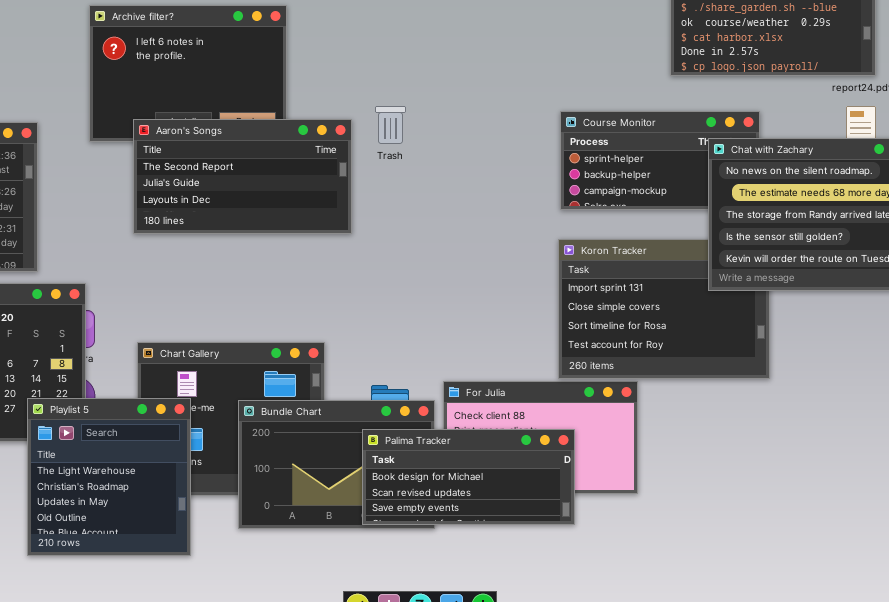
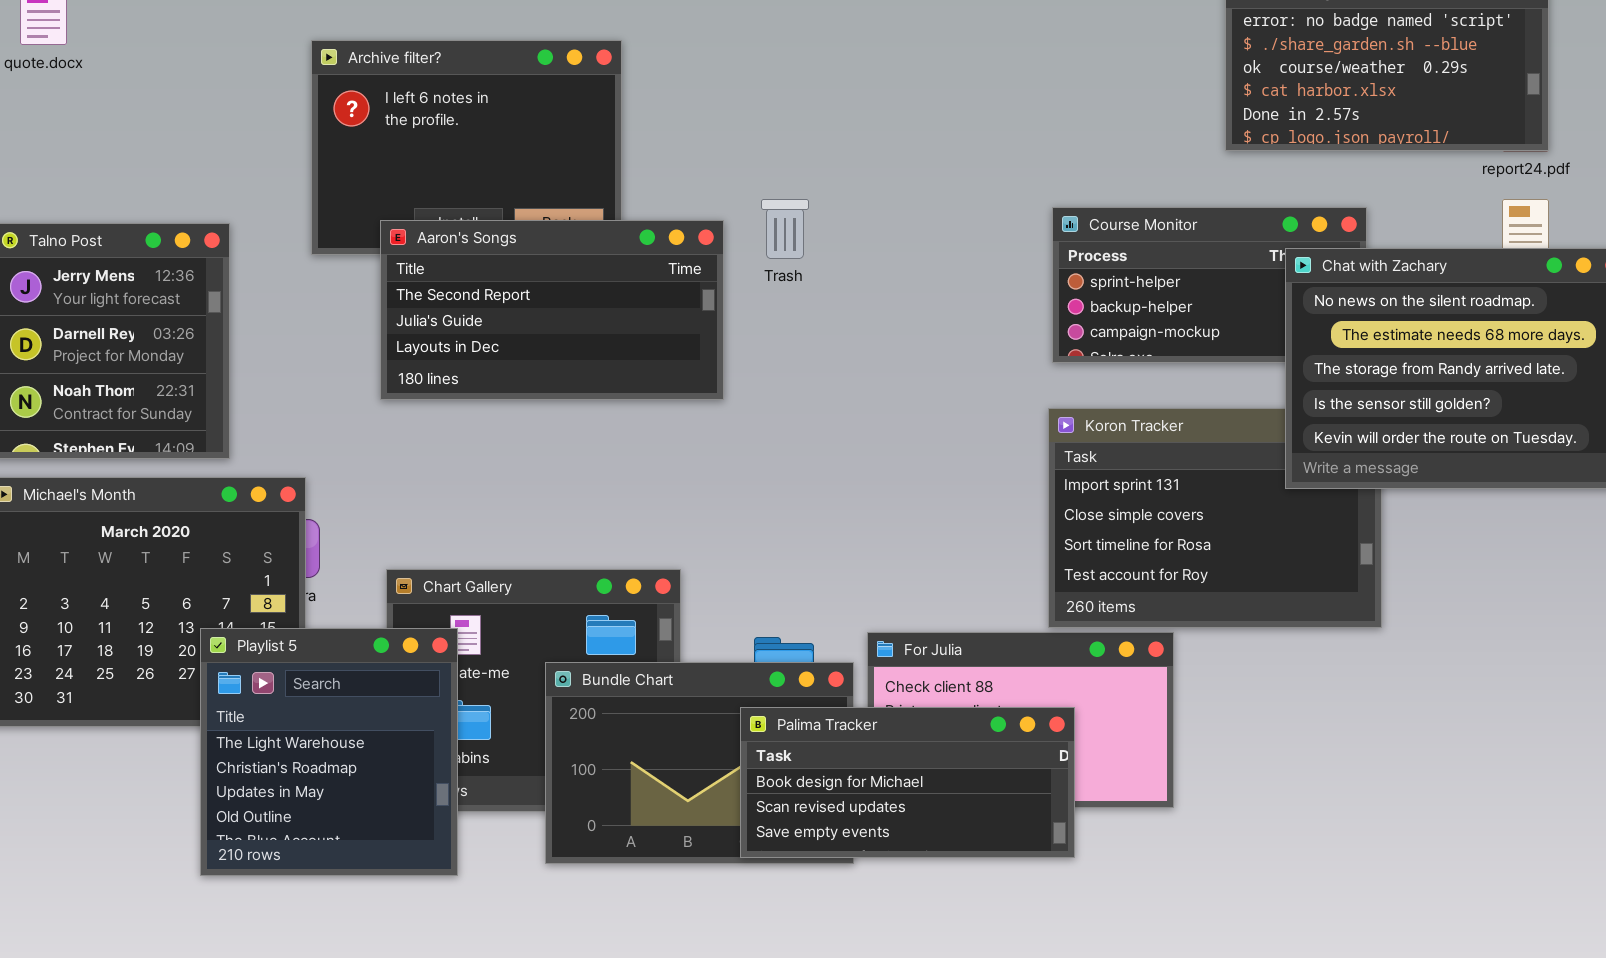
Playlist 5: [27,398,191,556] -> [200,628,458,876], moved

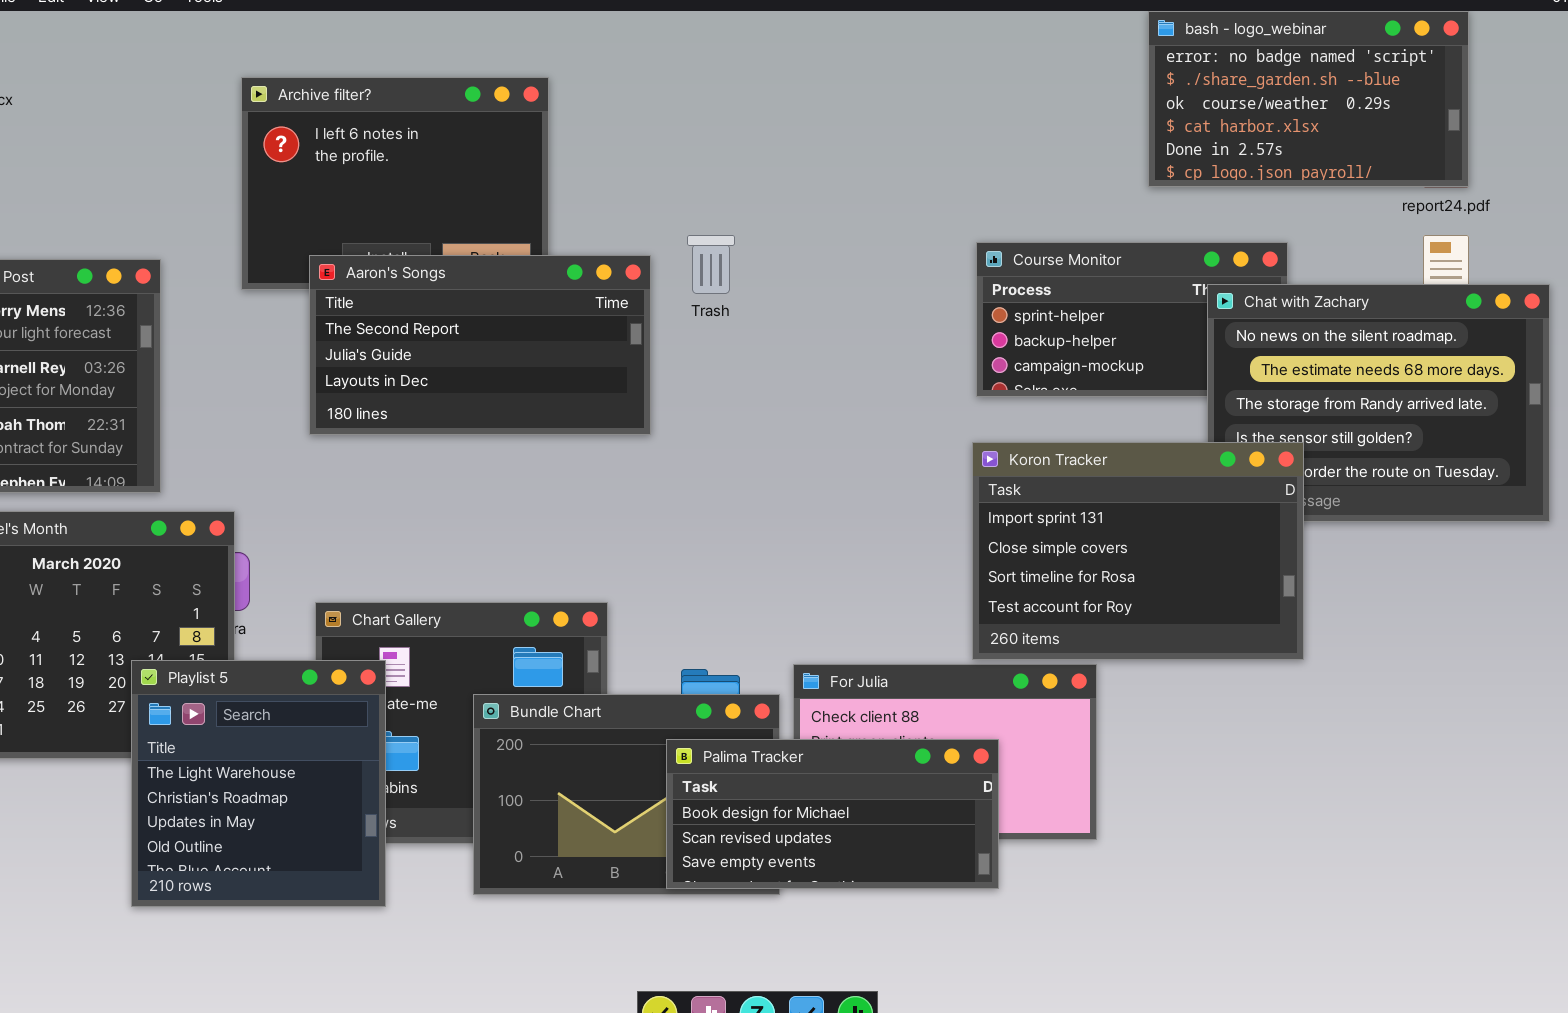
Koron Tracker: [1048,408,1382,628] -> [972,442,1304,660], raised

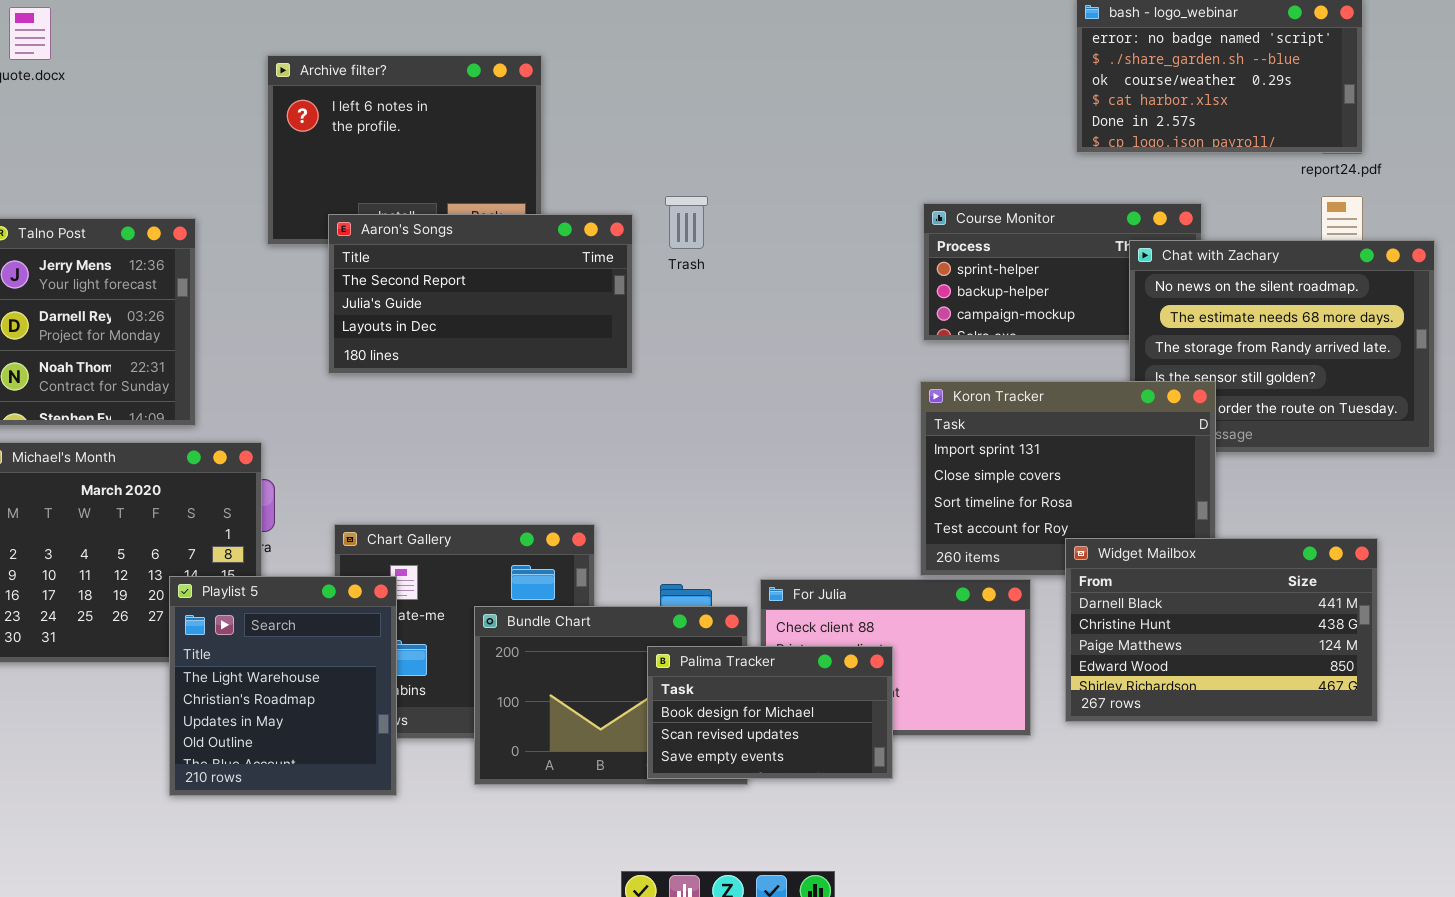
Widget Mailbox: none -> [1065,538,1378,722], opened
Palima Tracker: [666,739,999,889] -> [647,646,893,779], resized

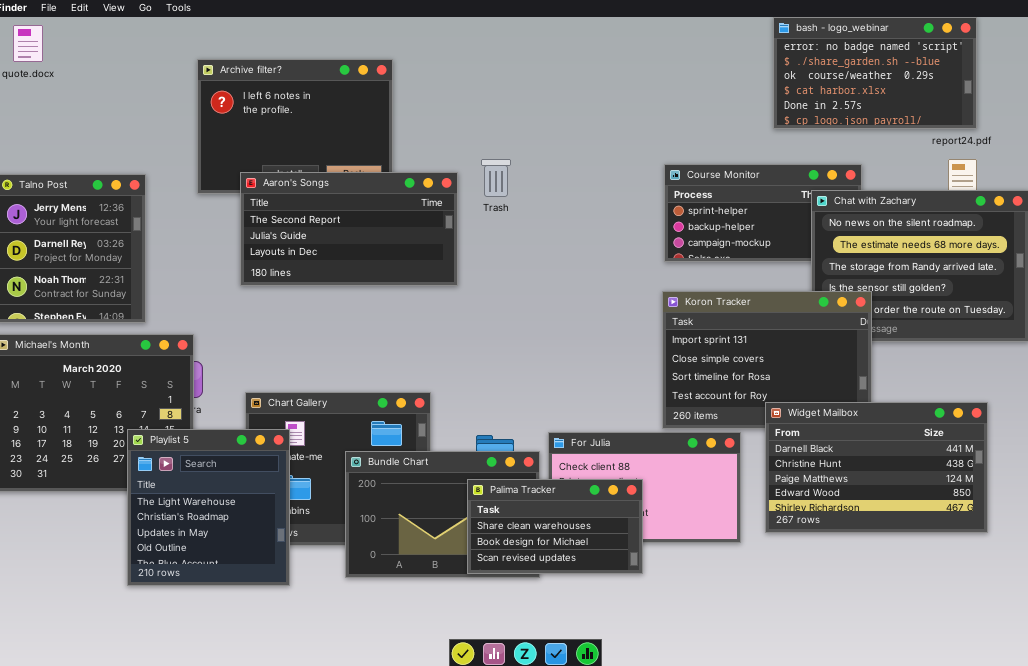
Palima Tracker: [647,646,893,779] -> [467,479,643,574], scrolled up 1 row

